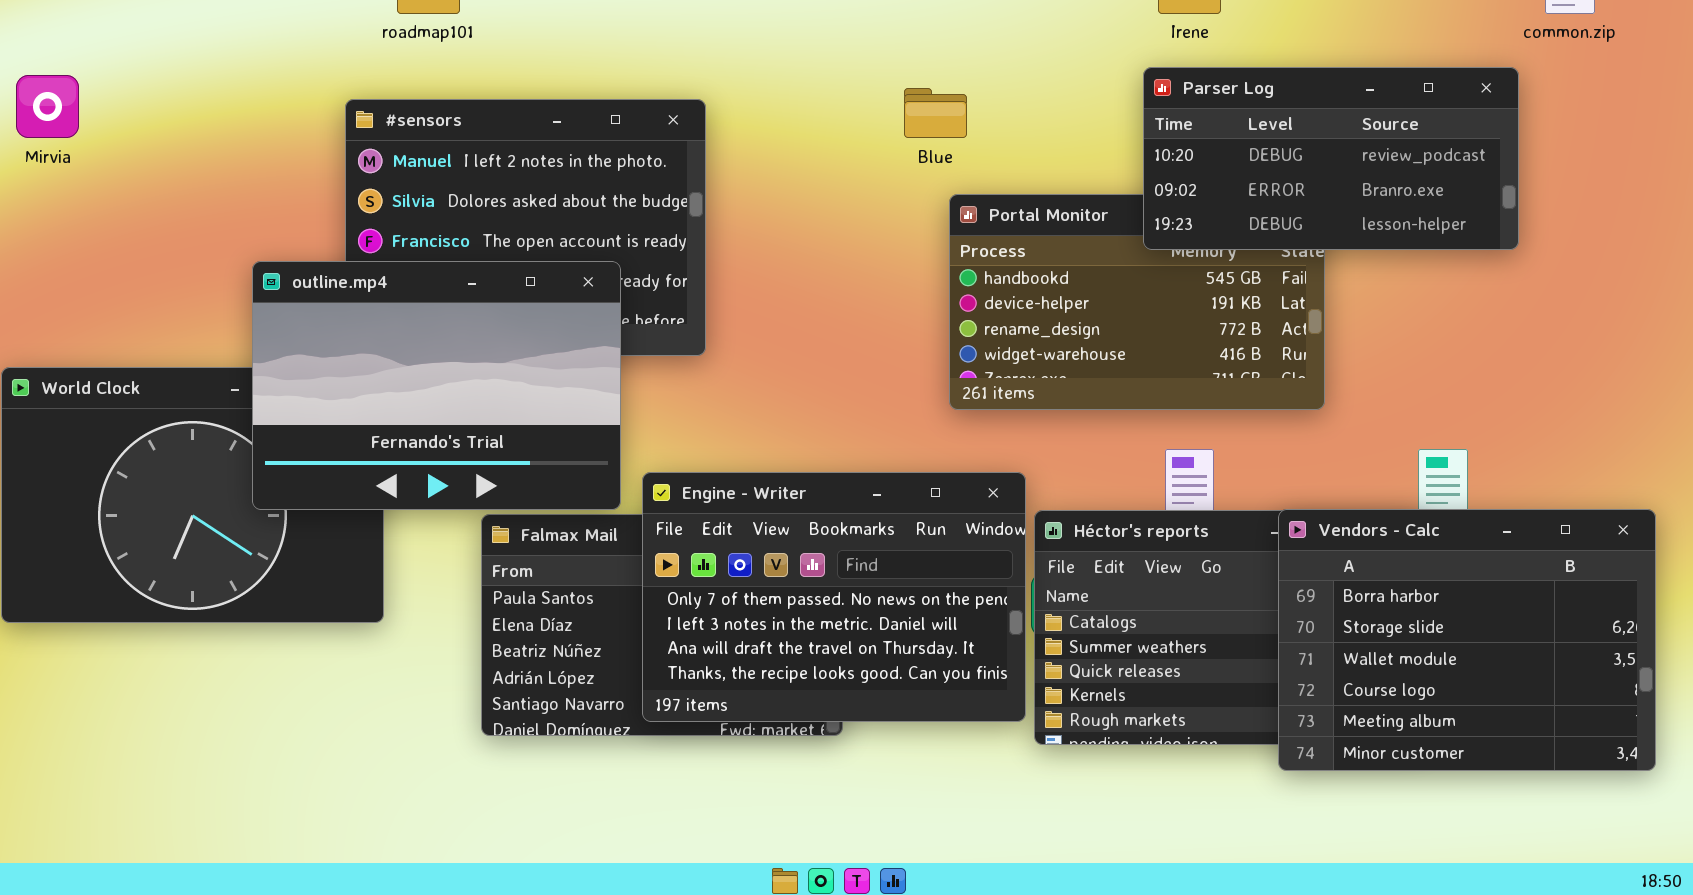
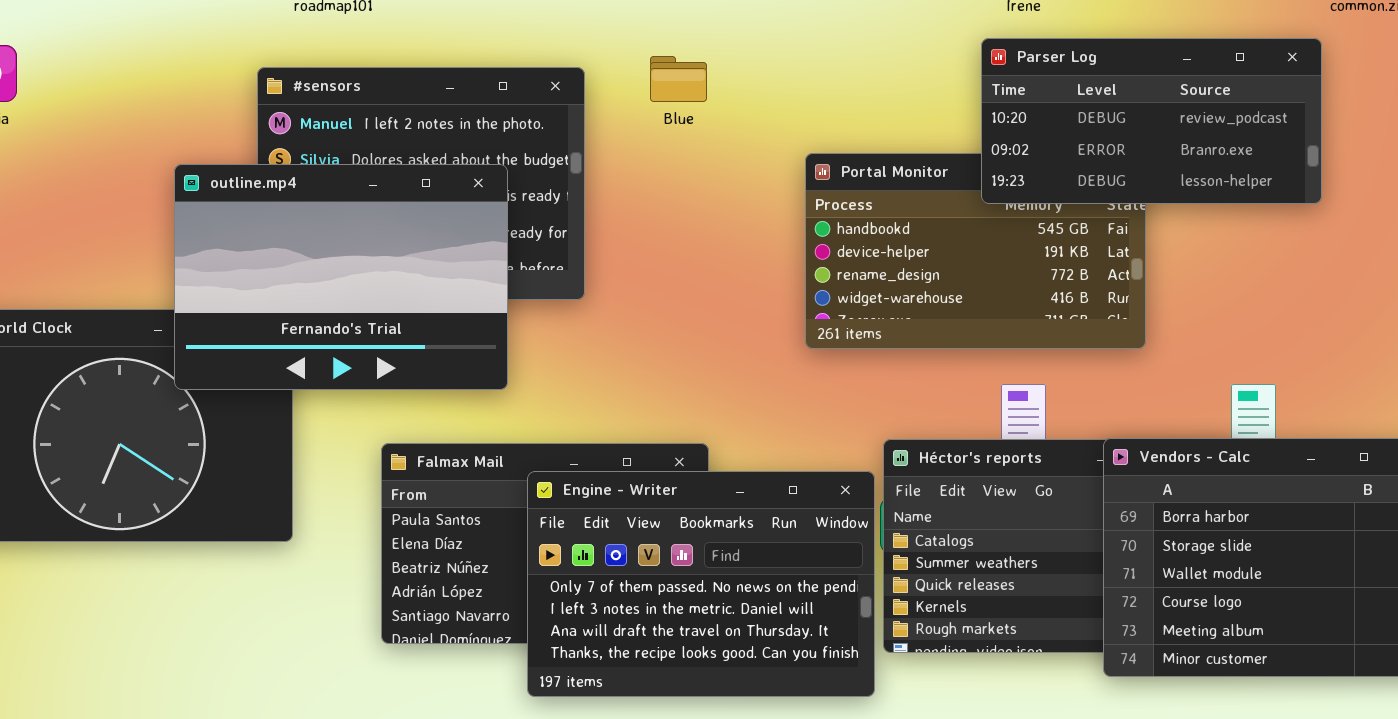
Blue: [904,88,967,138] -> [650,56,707,102], moved
outline.mp4: [252,261,621,510] -> [174,164,508,390], moved
Engine - Writer: [642,472,1026,722] -> [527,471,875,697], moved

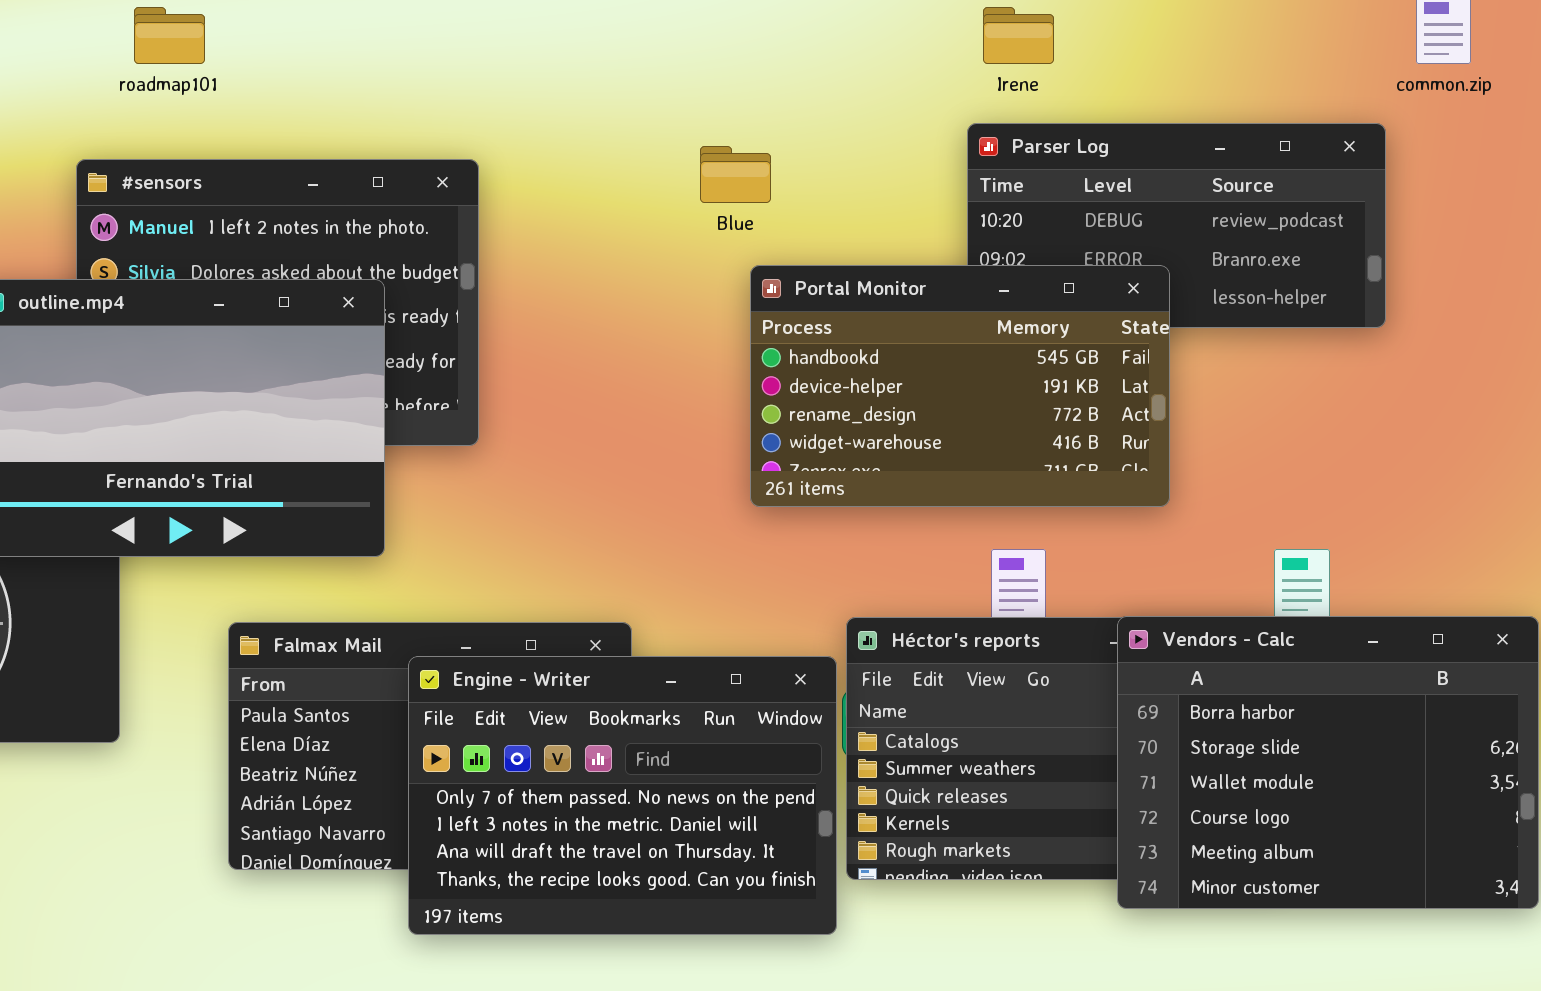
Blue: [650,56,707,102] -> [700,146,771,203], moved
Portal Monitor: [805,153,1146,349] -> [750,265,1170,507], raised

